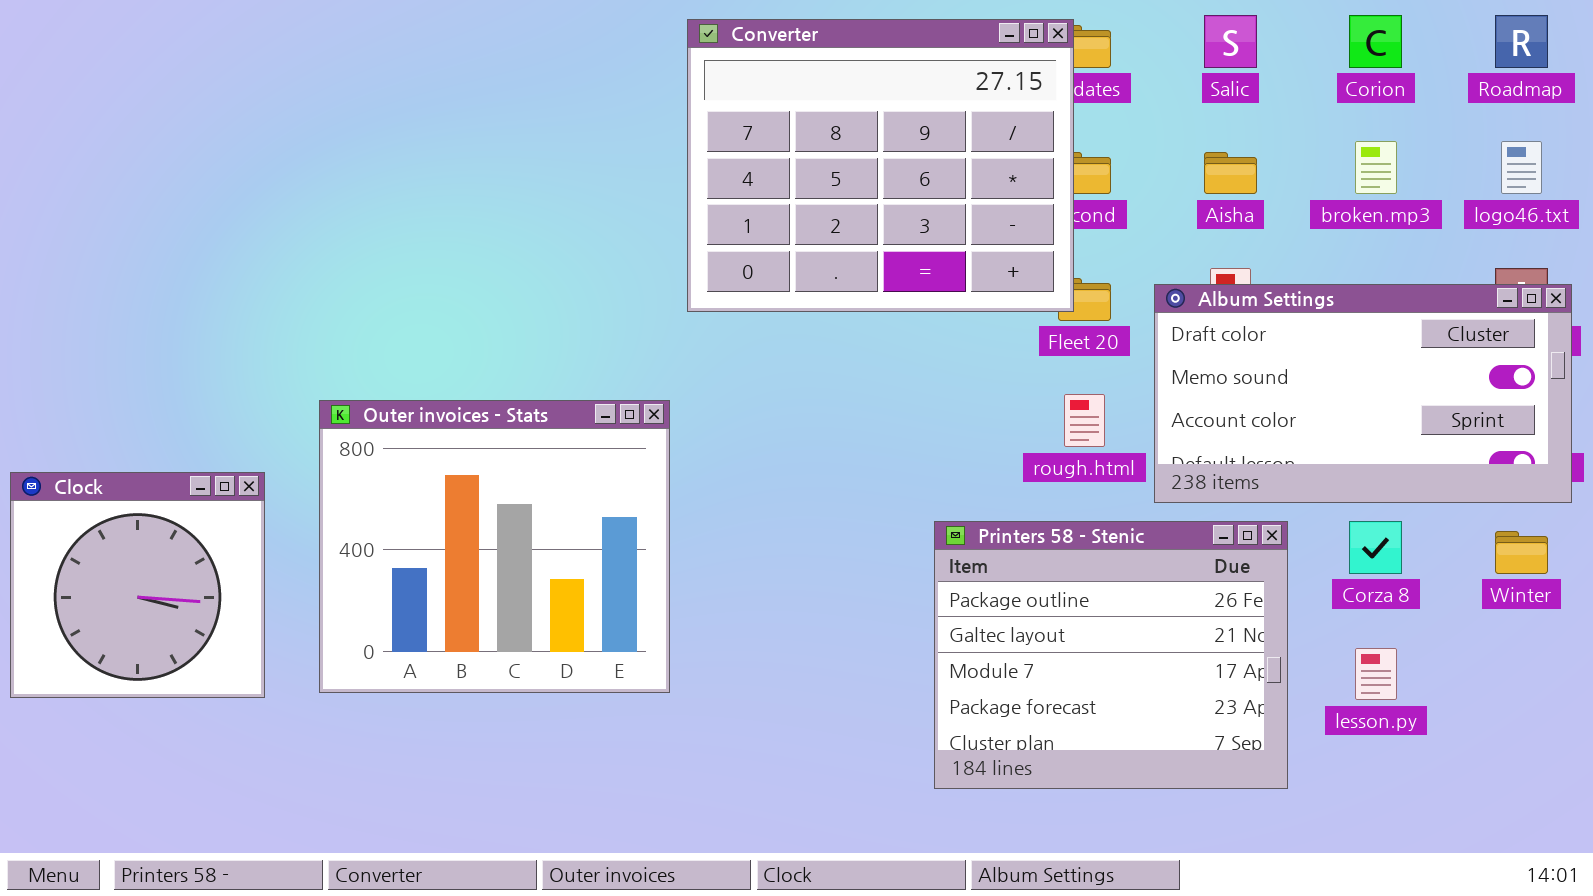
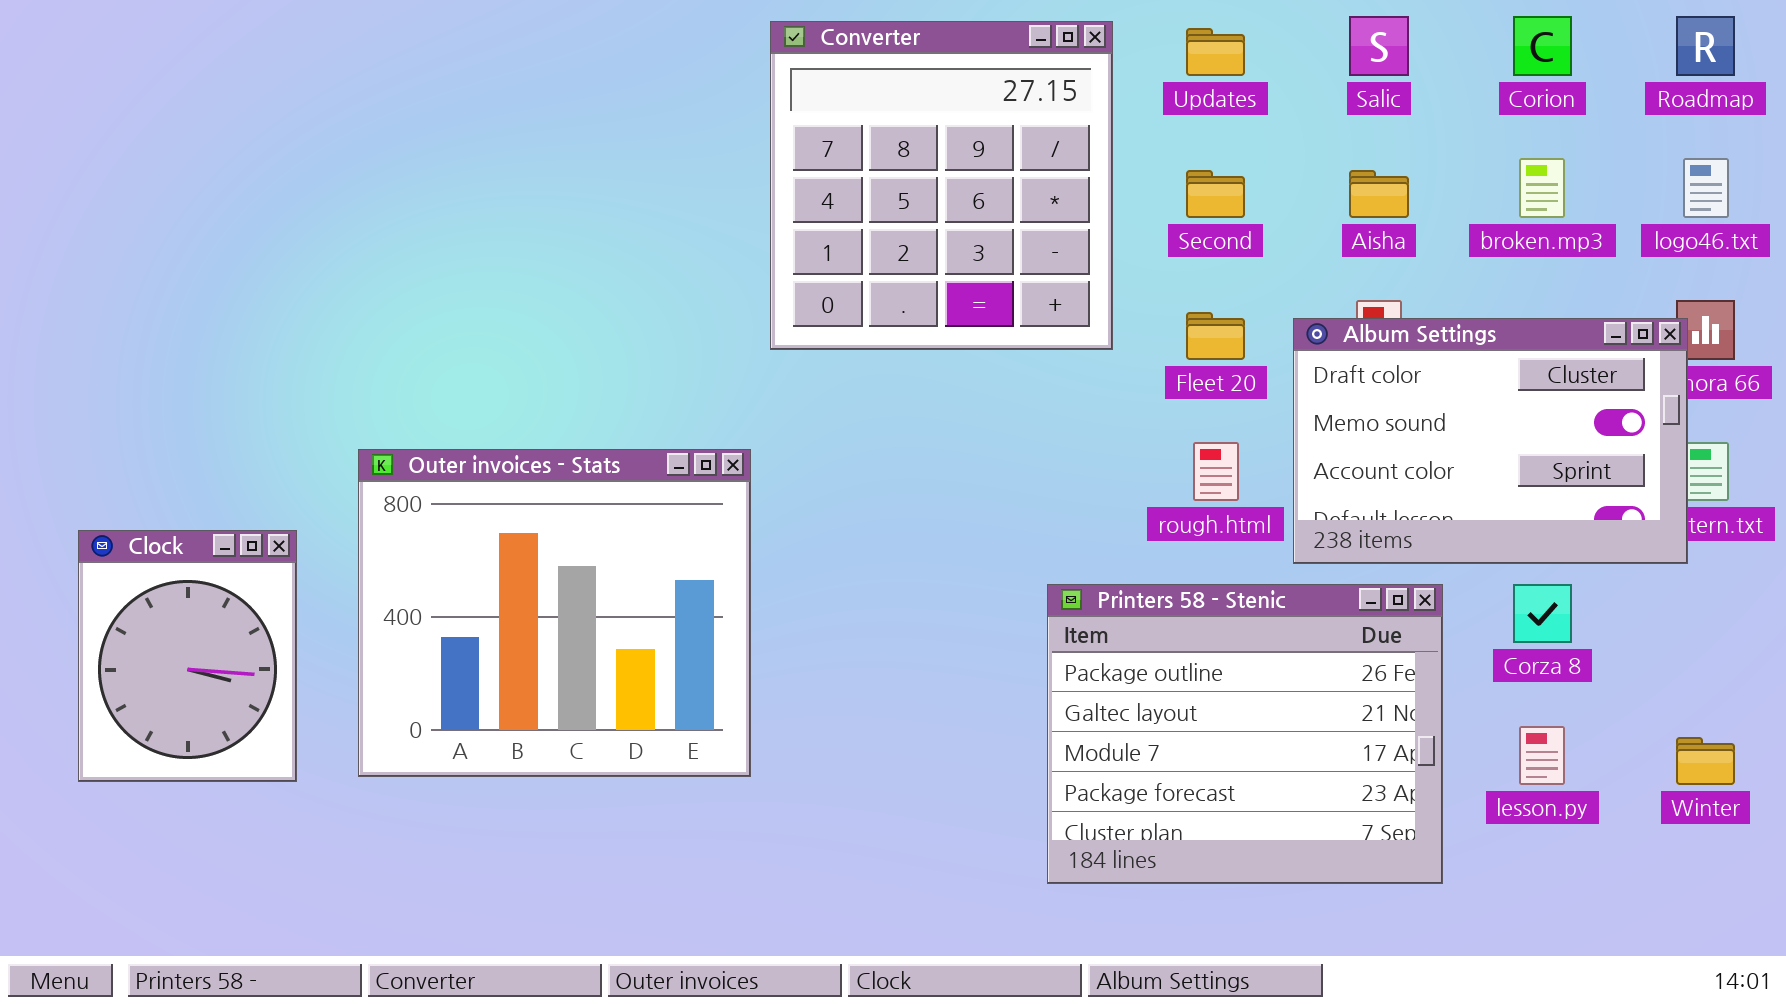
Converter: [687,19,1074,312] -> [770,21,1113,350], resized
Album Settings: [1154,284,1572,503] -> [1293,318,1688,564], resized
Clock: [10,472,265,698] -> [78,530,297,782], resized
Winter: [1495,531,1548,574] -> [1676,737,1735,785], moved

